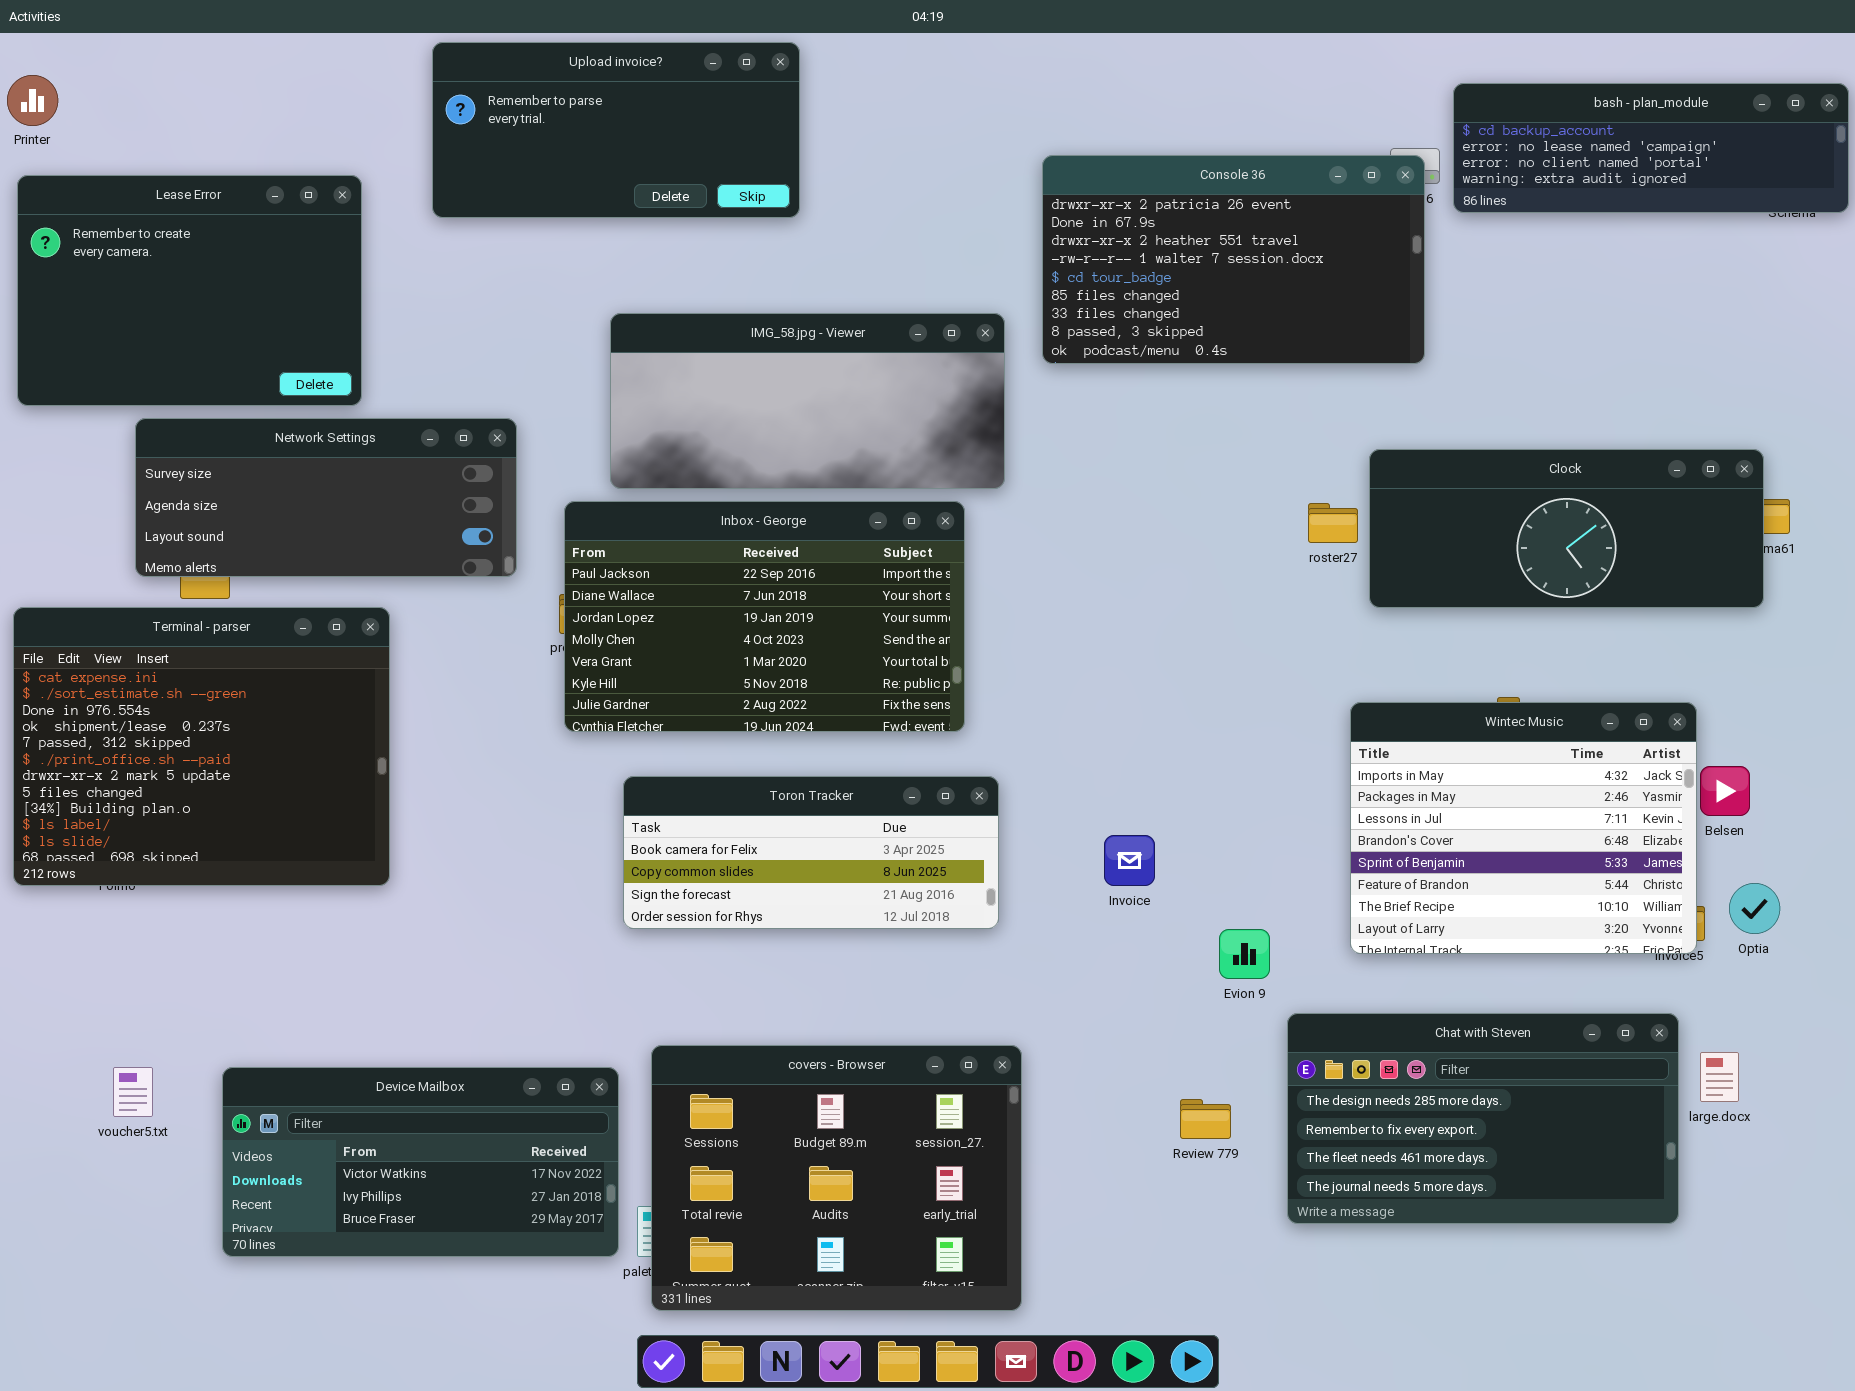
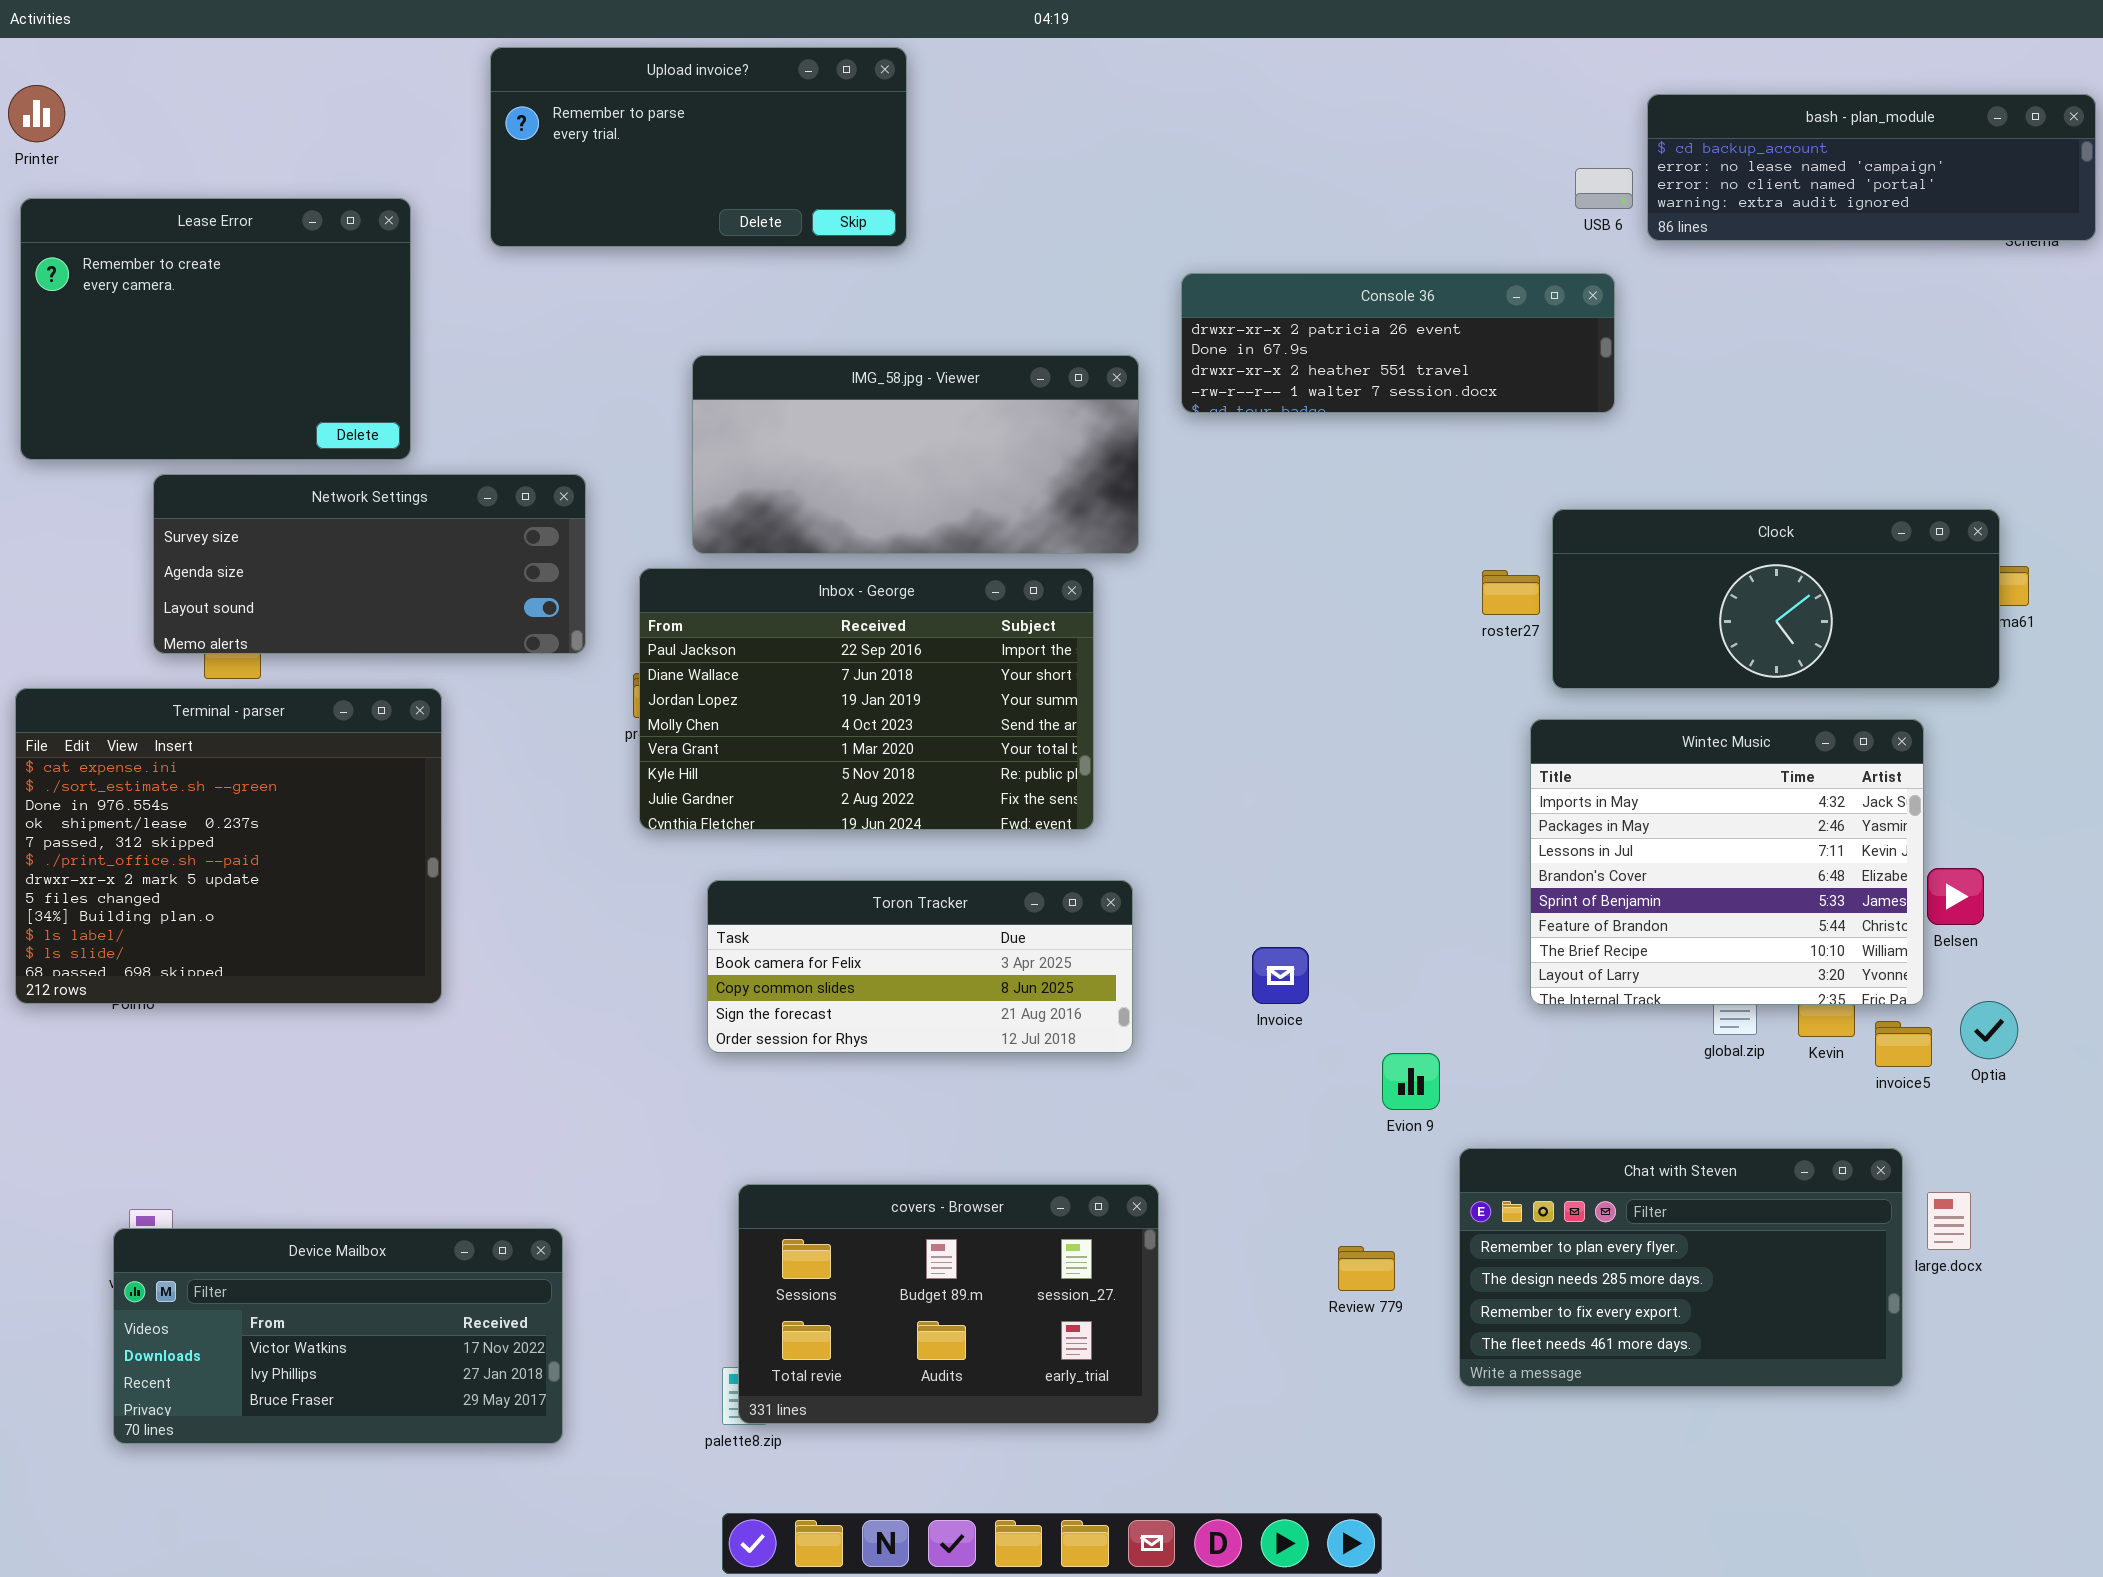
Console 36: [1042,155,1425,364] -> [1181,273,1615,413], resized
Wintec Music: [1350,702,1697,954] -> [1530,719,1924,1005], moved
Chat with Steven: [1287,1013,1679,1224] -> [1459,1148,1903,1387], scrolled up 1 row
covers - Browser: [651,1045,1022,1311] -> [738,1184,1159,1424], resized
Device Mailbox: [222,1067,619,1257] -> [113,1228,563,1444], moved

